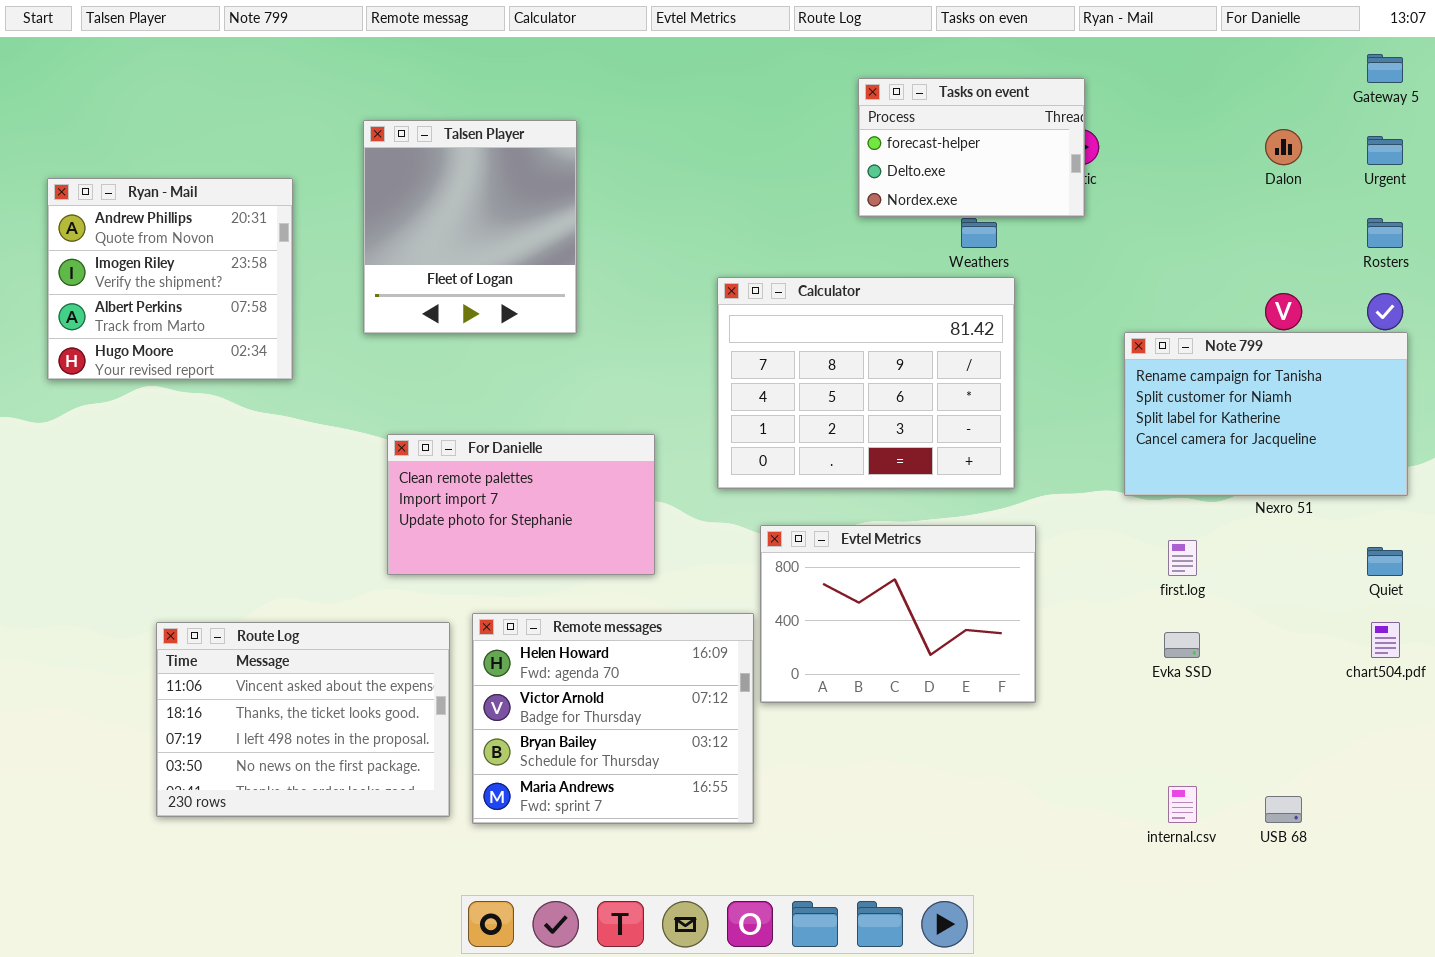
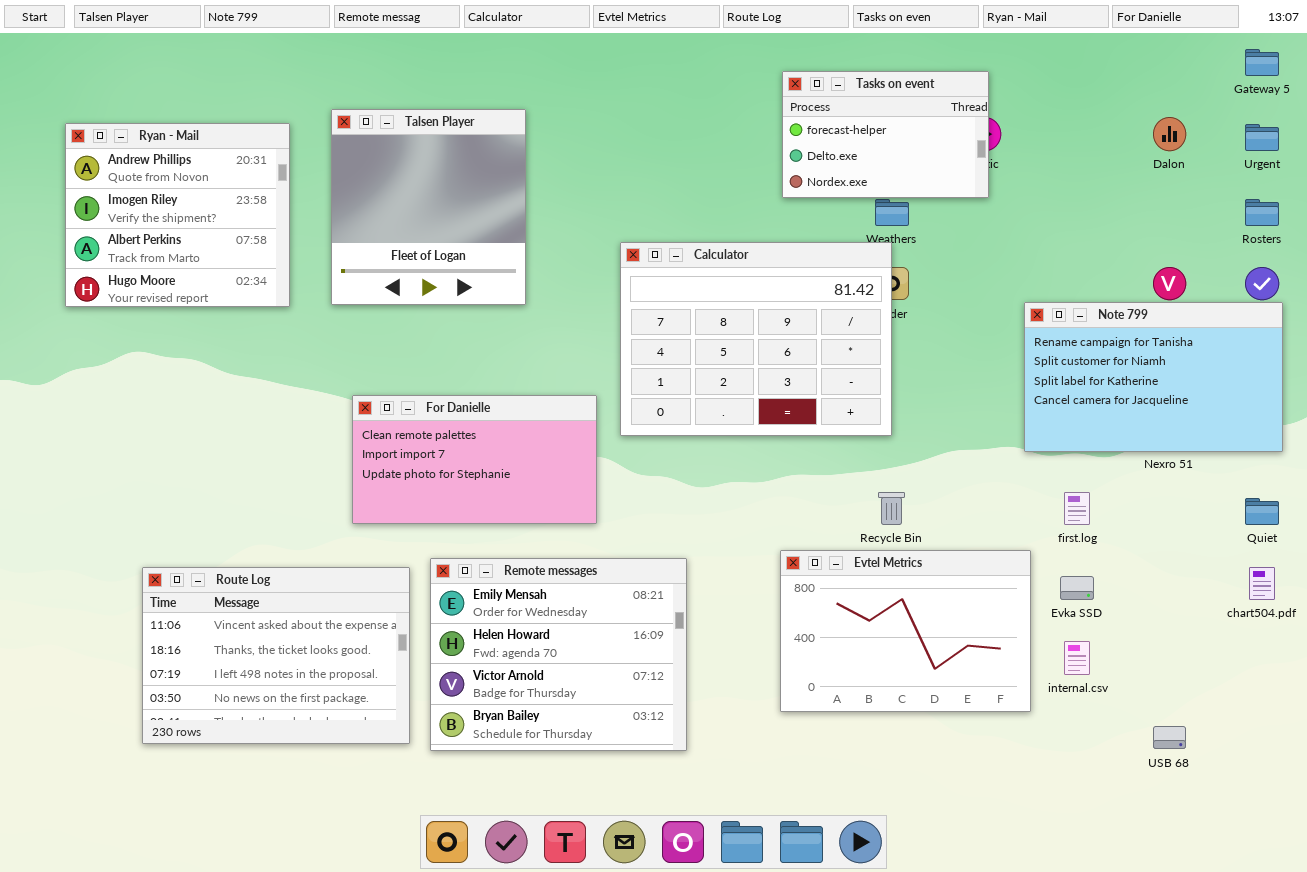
Ryan - Mail: [47,178,293,380] -> [65,123,290,307], moved
Calculator: [717,277,1015,489] -> [620,242,892,436], moved
Evtel Metrics: [760,525,1036,703] -> [780,550,1031,712], moved
Remote messages: [472,613,754,824] -> [430,558,687,751], scrolled up 1 row
internal.csv: [1168,786,1197,823] -> [1064,641,1090,675], moved

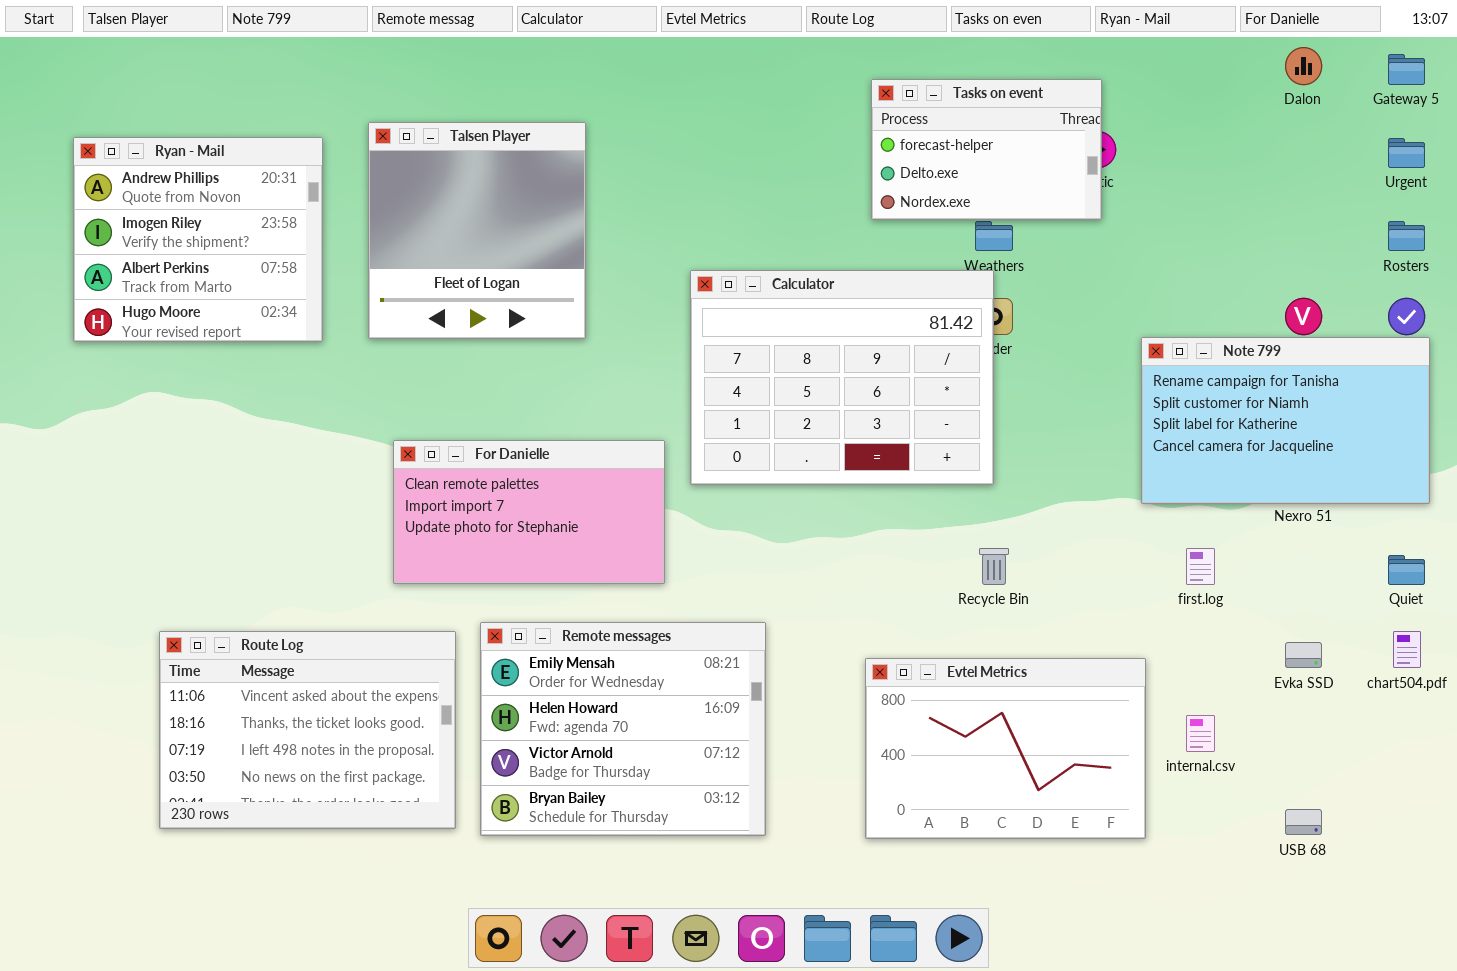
Dalon: [1153,117,1186,151] -> [1285,47,1322,85], moved
Evtel Metrics: [780,550,1031,712] -> [865,658,1146,839], moved
Evka SSD: [1060,576,1094,600] -> [1285,642,1322,668], moved

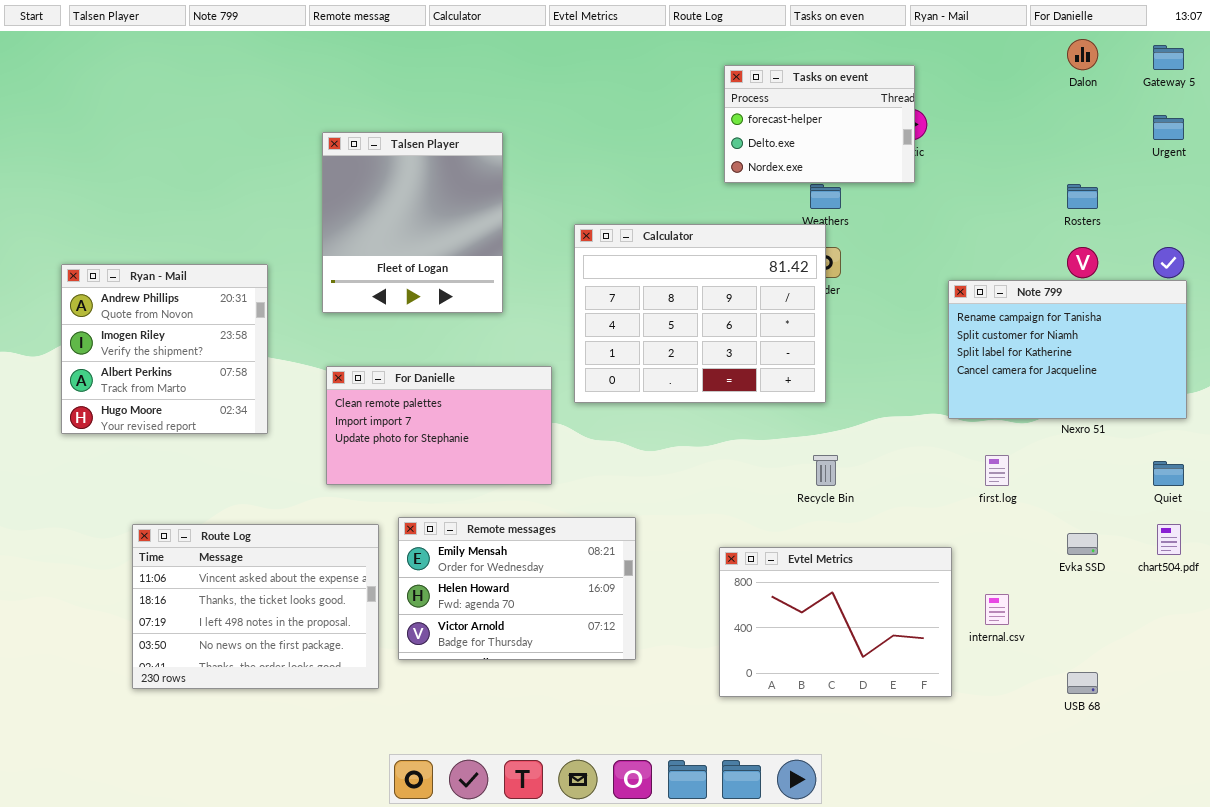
Talsen Player: [368,122,586,339] -> [322,132,503,313], moved
Ryan - Mail: [73,137,323,342] -> [61,264,268,434], moved
Rosters: [1388,221,1425,251] -> [1067,184,1098,209], moved
Remote messages: [480,622,766,836] -> [398,517,636,660], resized

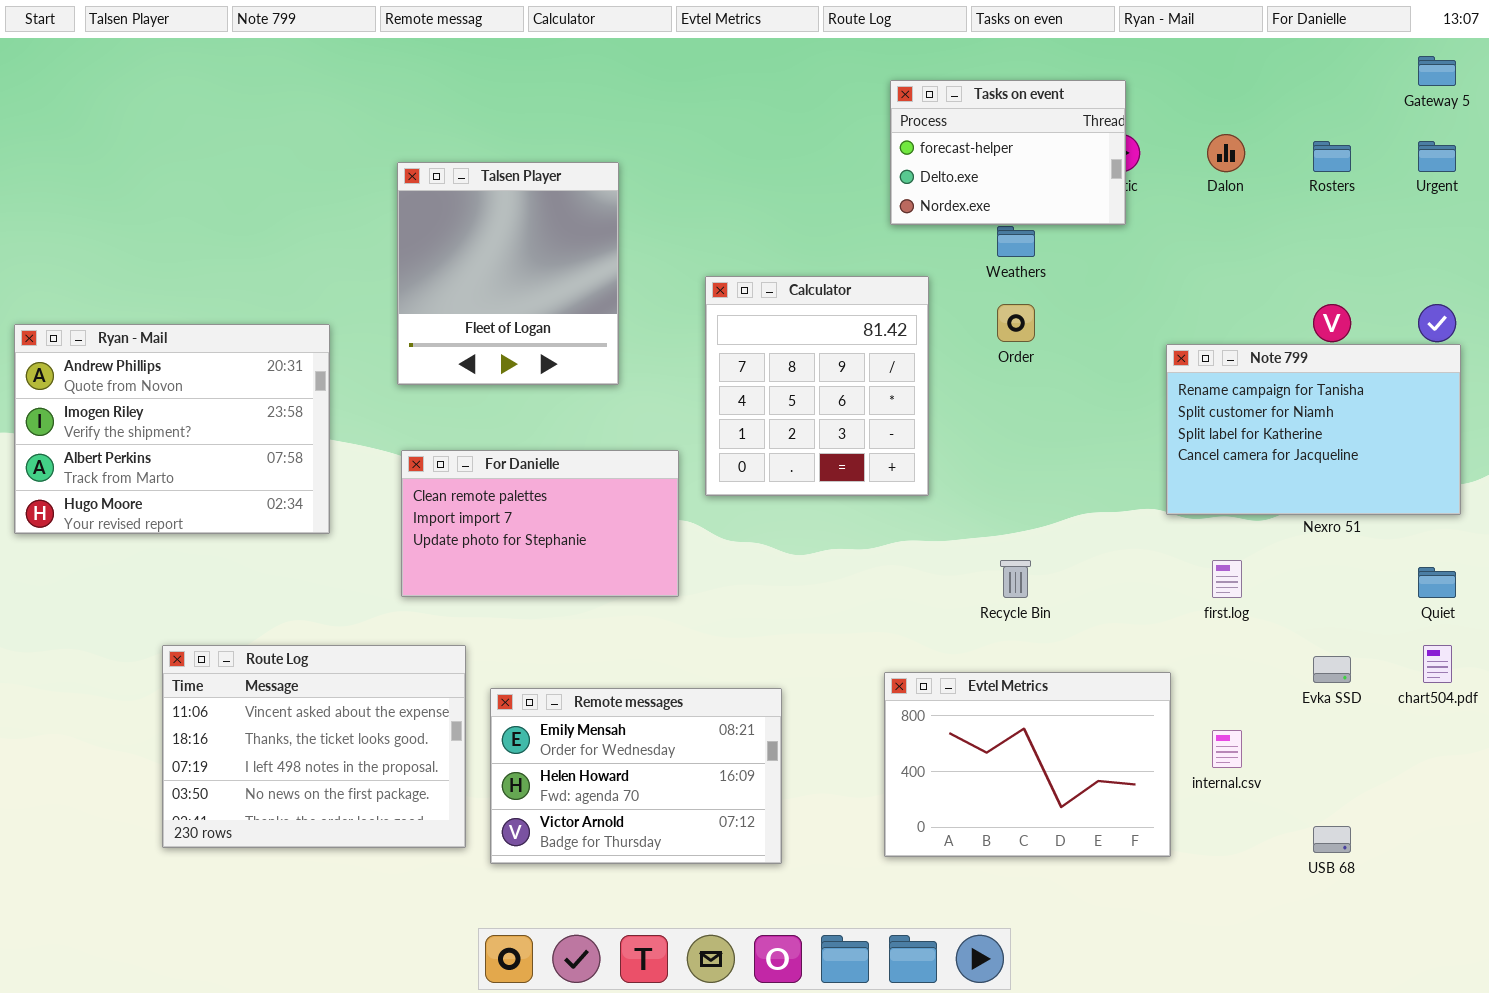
Dalon: [1067,39,1098,70] -> [1207,134,1245,172], moved
Rosters: [1067,184,1098,209] -> [1313,141,1351,172], moved
Calculator: [574,224,826,403] -> [705,276,929,496], resized
Ryan - Mail: [61,264,268,434] -> [14,324,330,534], resized
Remote messages: [398,517,636,660] -> [490,688,782,864], moved

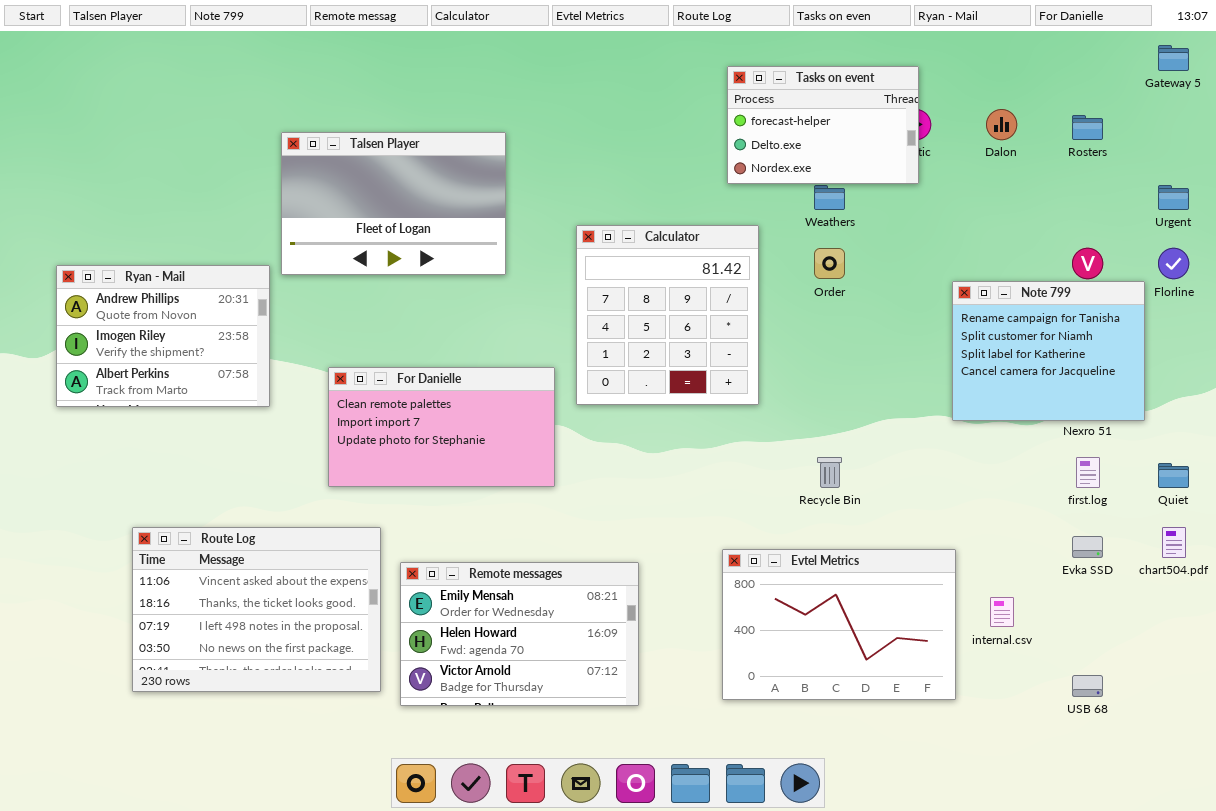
Urgent: [1418,141,1456,172] -> [1158,185,1189,210], moved
Talsen Player: [397,162,619,385] -> [281,132,506,275], resized
Ryan - Mail: [14,324,330,534] -> [56,265,270,407], resized
Note 799: [1166,344,1461,515] -> [952,281,1145,421], resized
first.log: [1212,560,1242,598] -> [1076,457,1100,488], moved

